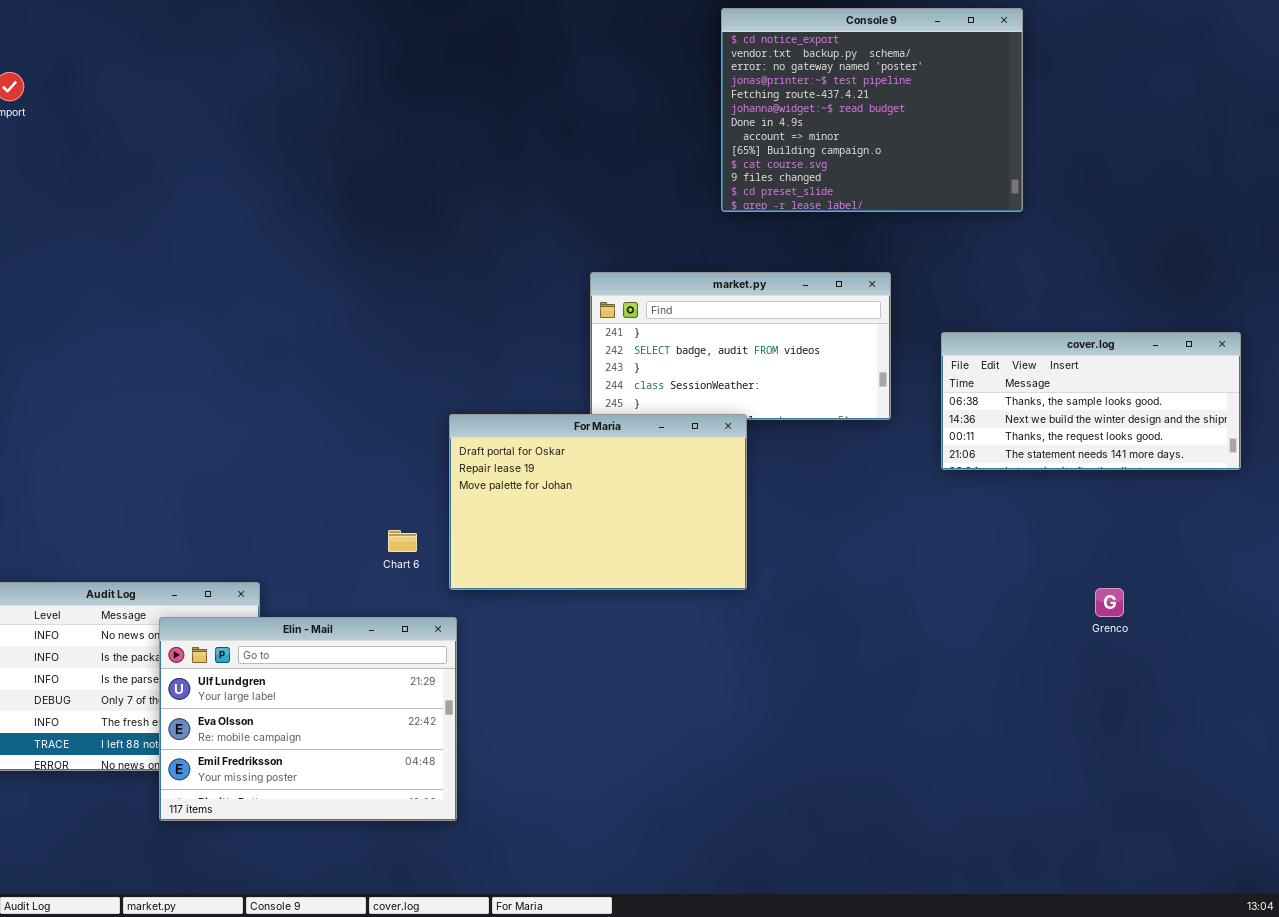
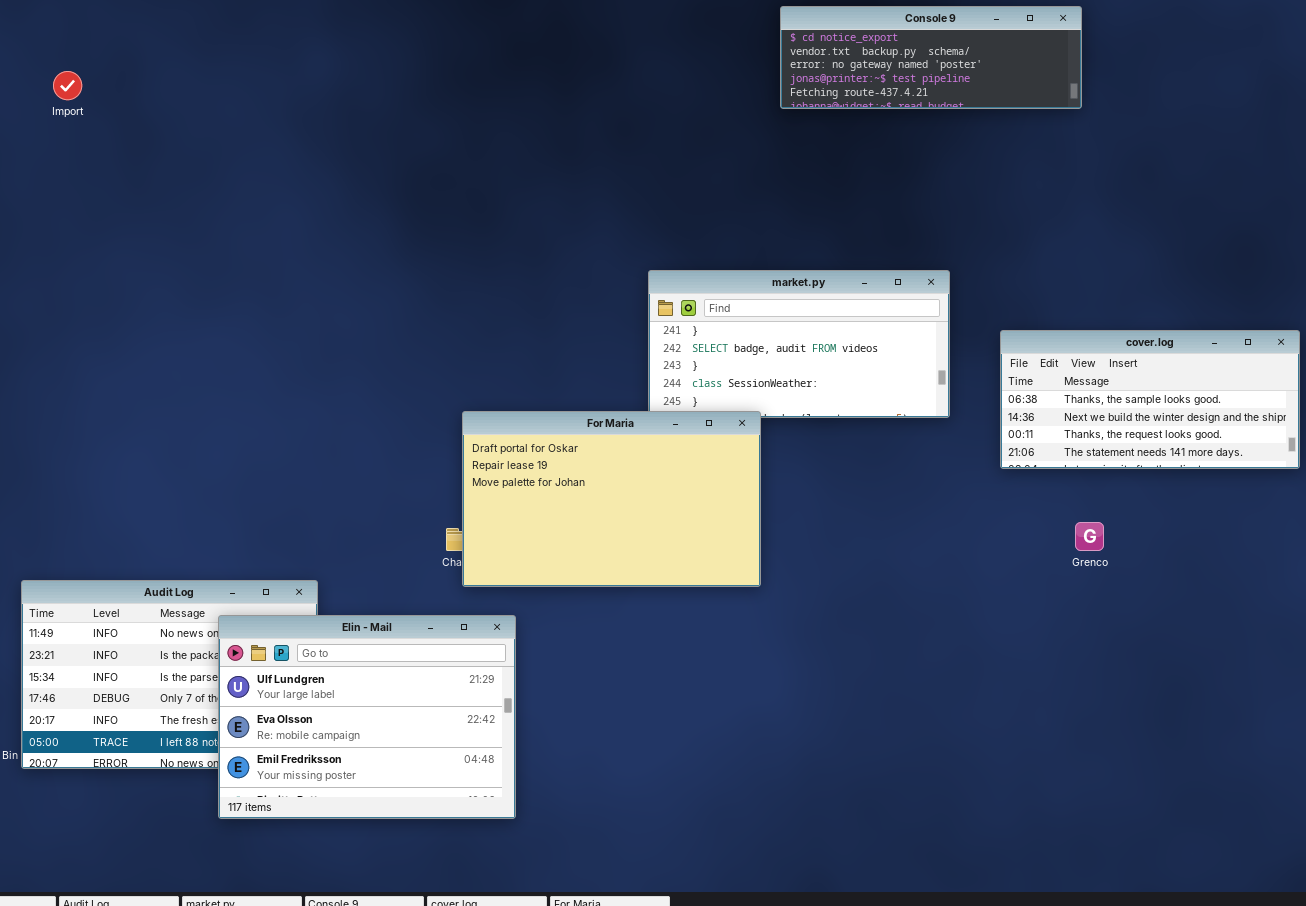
Console 9: [721,8,1023,212] -> [780,6,1082,109], resized
For Maria: [449,414,747,590] -> [462,411,761,587], moved
Grenco: [1095,588,1124,617] -> [1075,522,1104,551], moved

